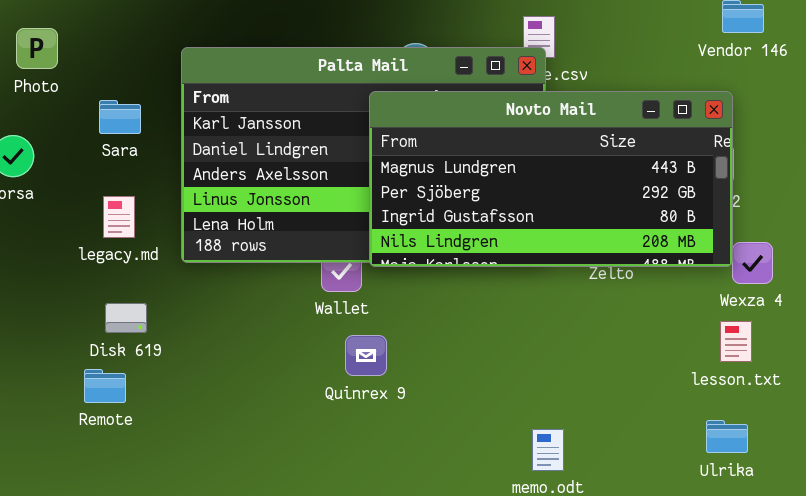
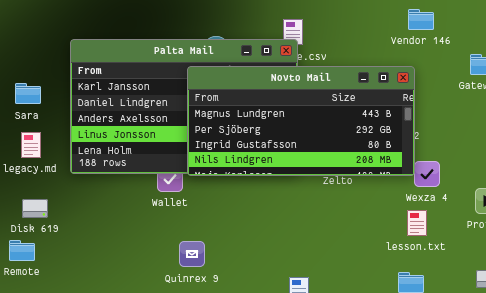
Sara: [99,100,141,134] -> [15,83,41,104], moved
Quinrex 9: [345,335,387,376] -> [179,241,205,267], moved

